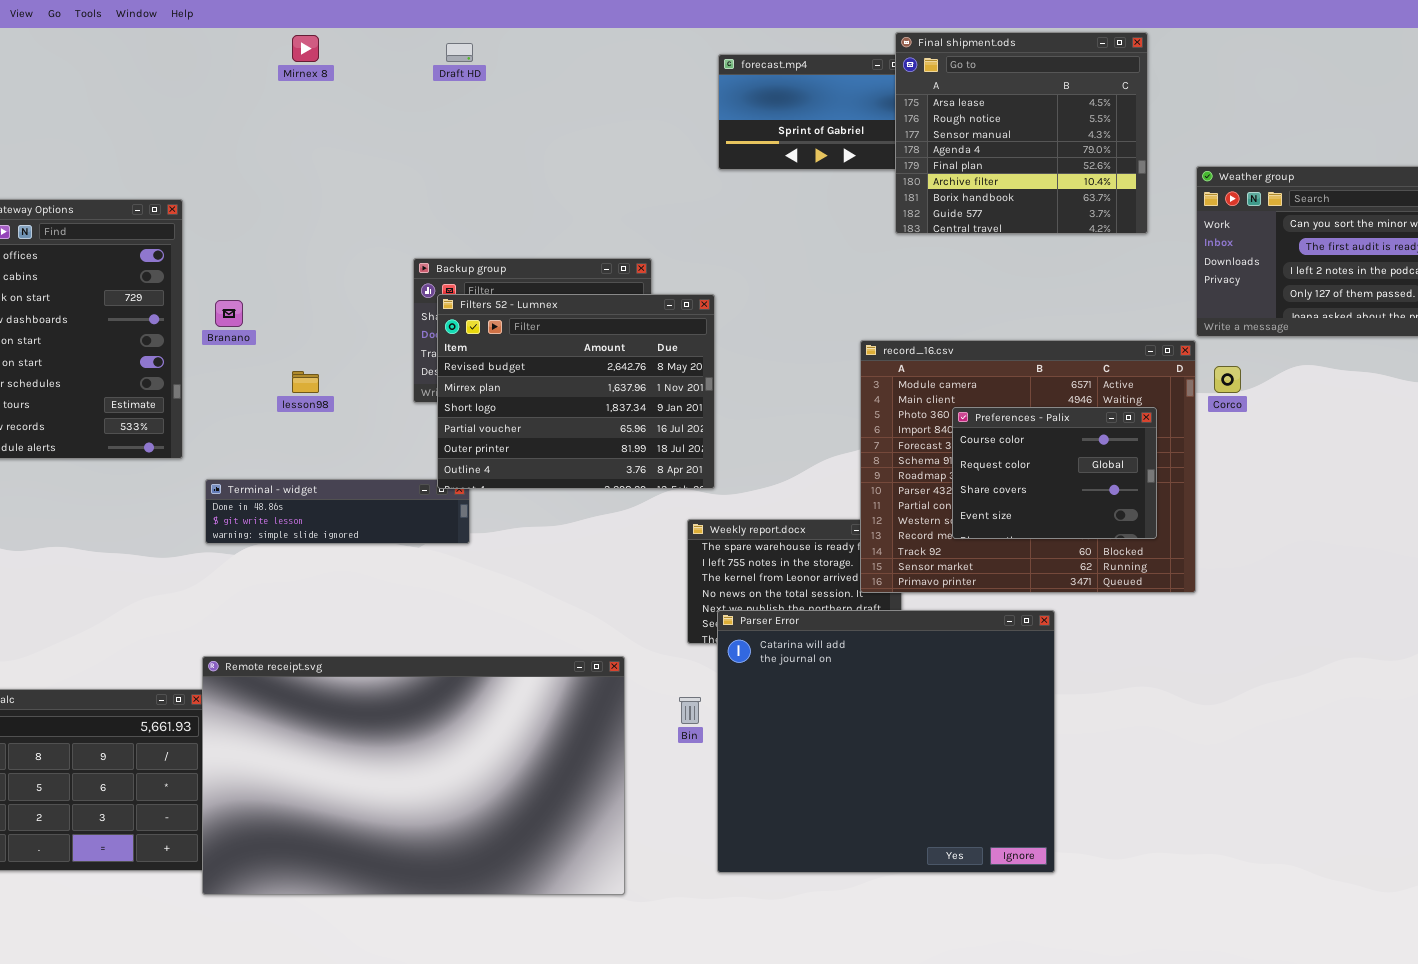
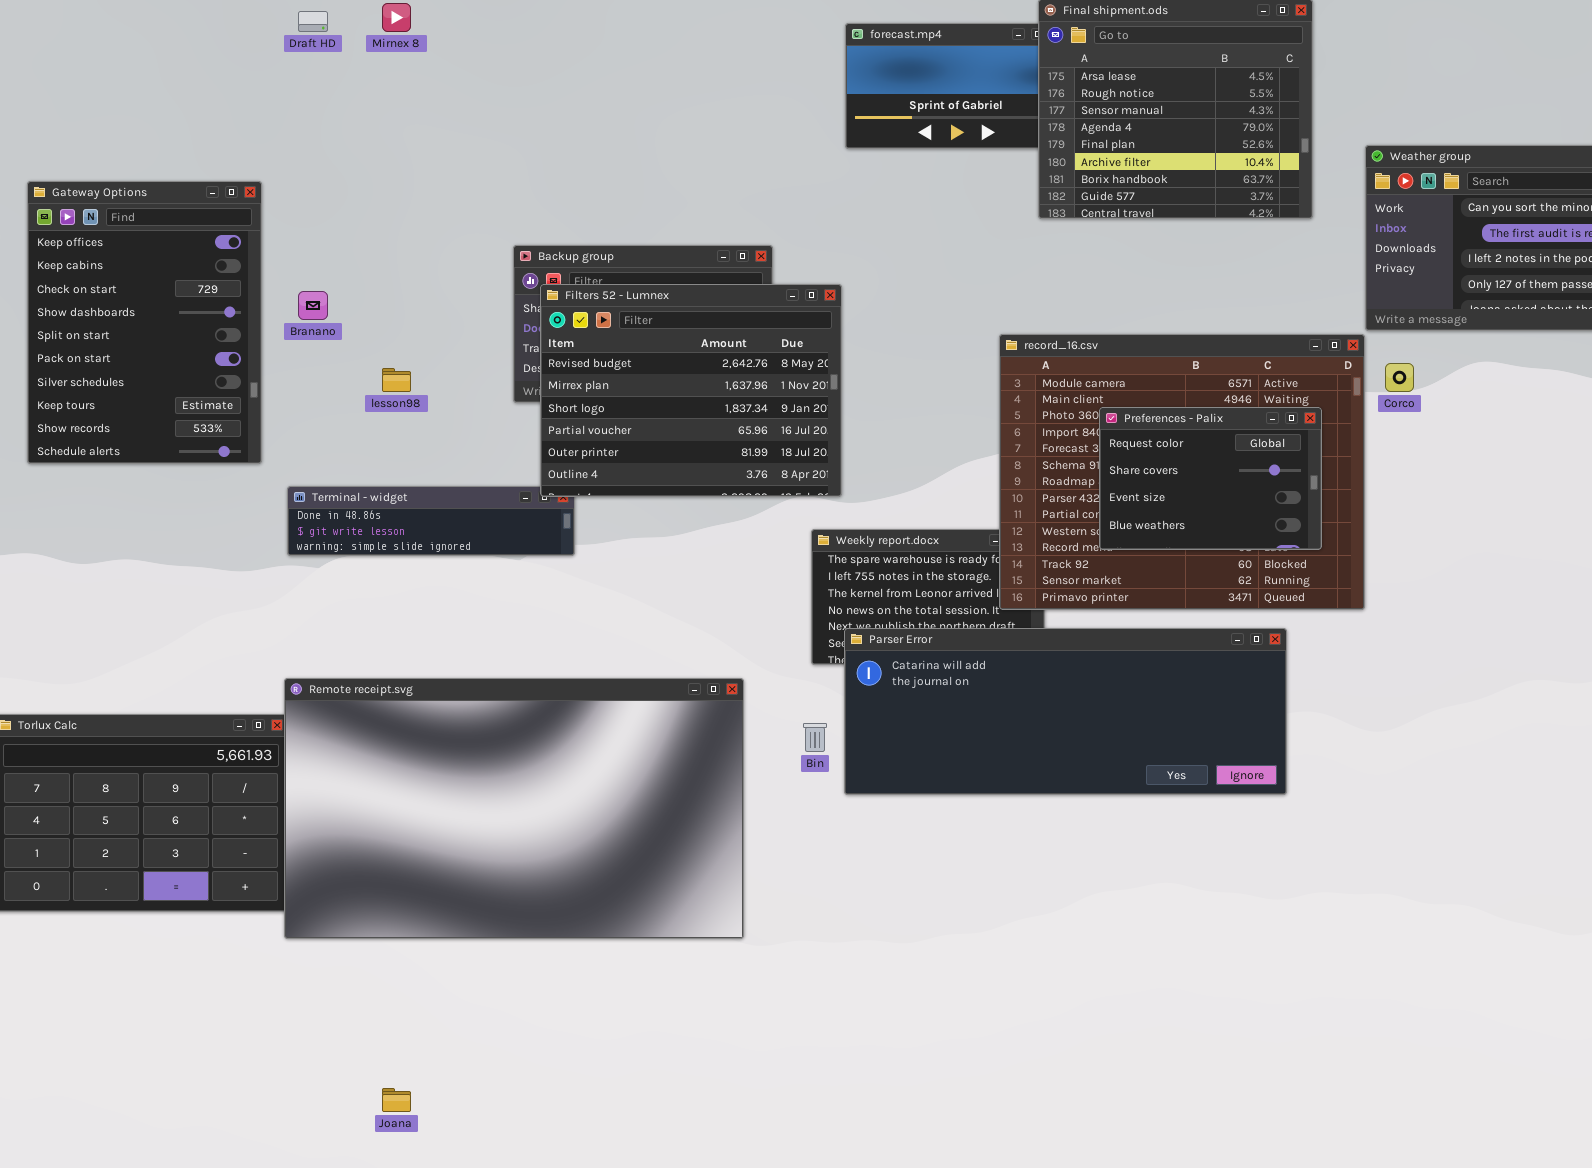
Draft HD: [446,43,473,62] -> [298,11,328,32], moved
Preferences - Palix: [952,407,1157,539] -> [1099,407,1322,550], scrolled down 1 row
Parser Error: [717,610,1055,873] -> [844,628,1287,795], resized

